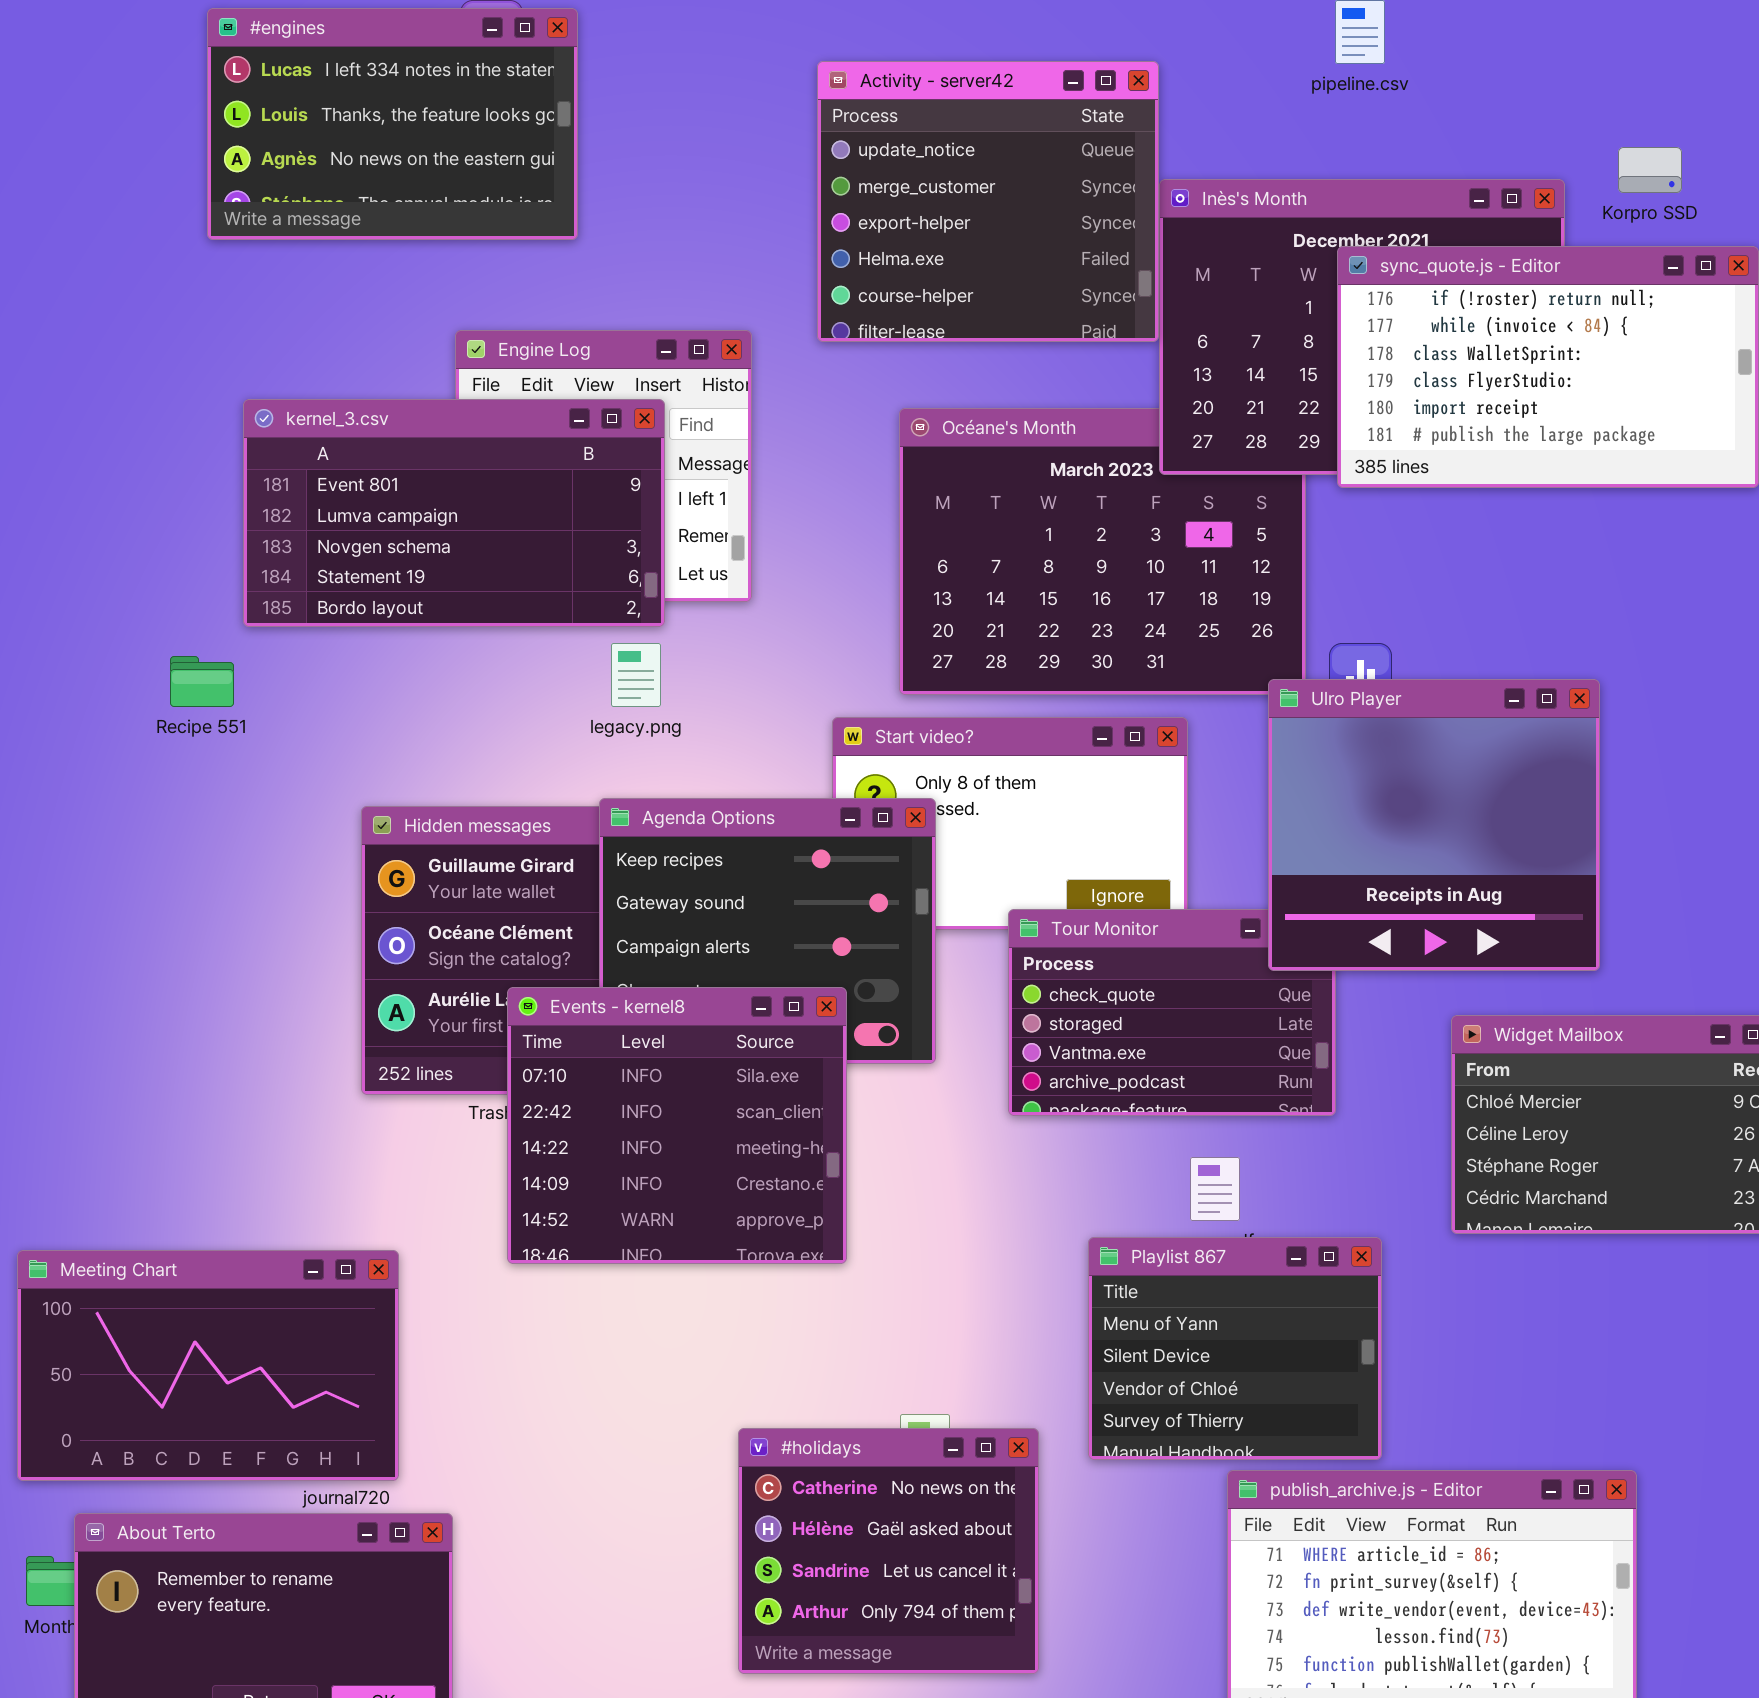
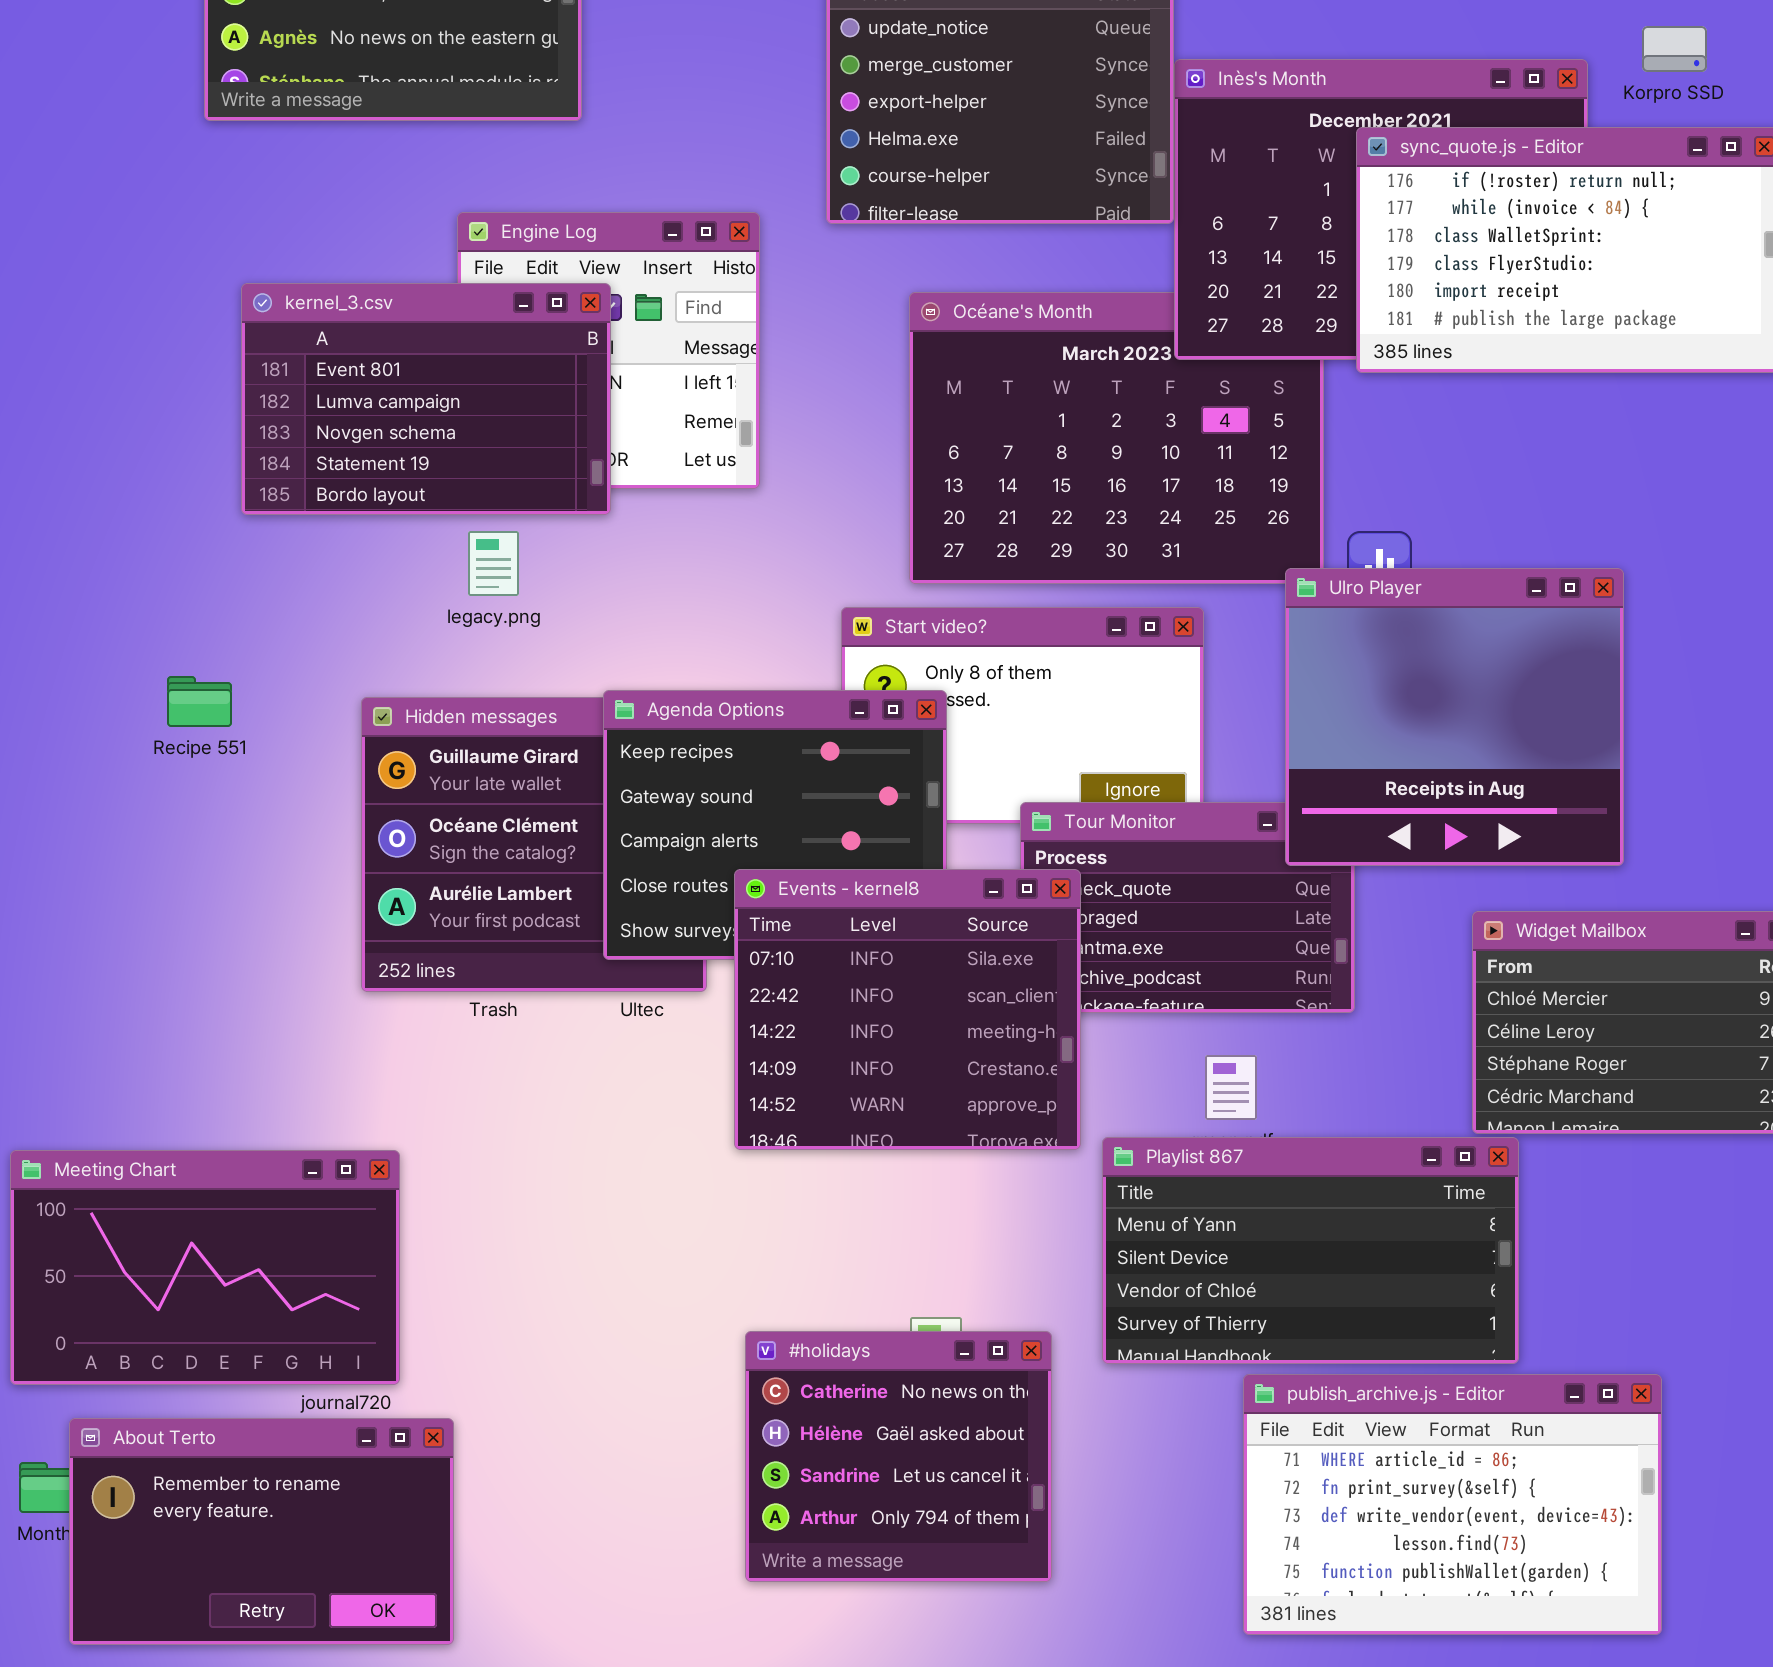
kernel_3.csv: [243,399,665,627] -> [241,283,611,515], resized
legacy.png: [611,643,661,707] -> [468,531,519,596], moved
Recipe 551: [170,656,234,707] -> [167,676,232,727], moved
Events - kernel8: [507,987,847,1264] -> [734,869,1081,1150], moved
Playlist 867: [1088,1237,1382,1460] -> [1102,1137,1519,1364], resized

